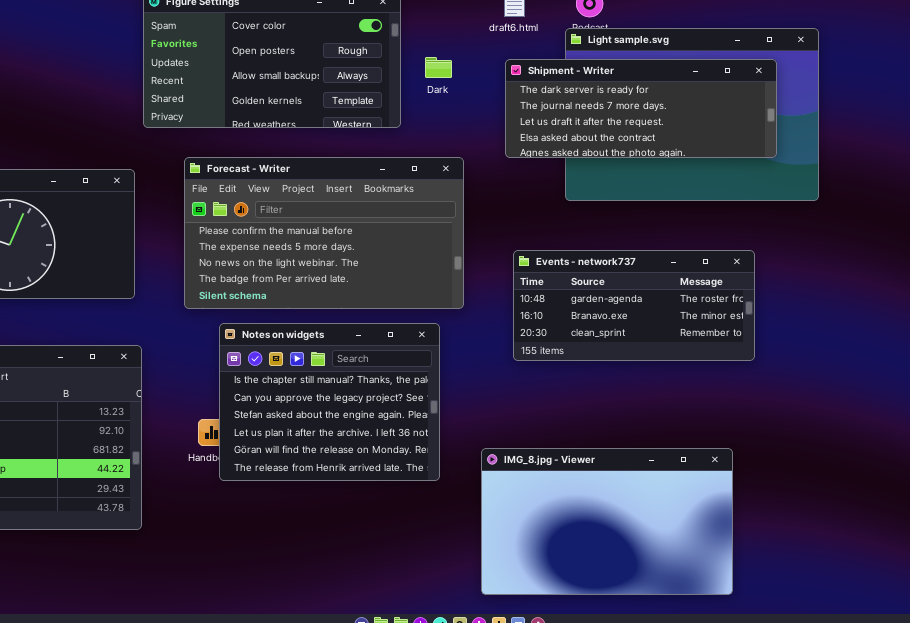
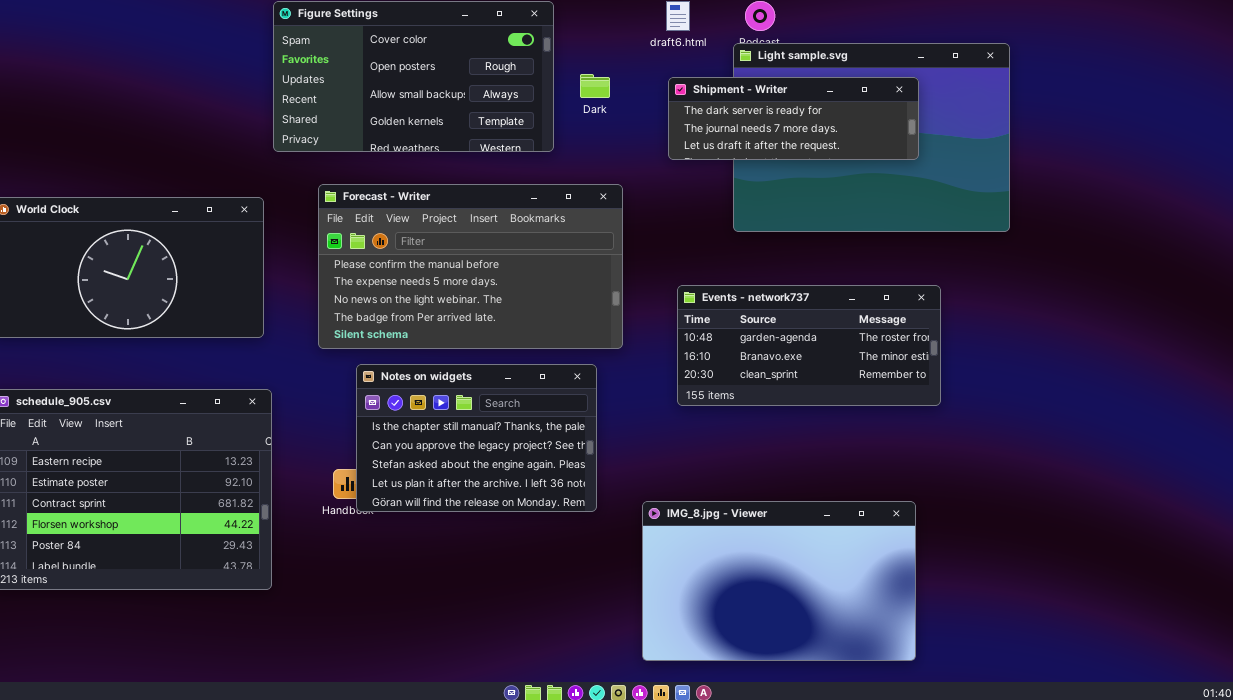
Shipment - Writer: [505,59,777,158] -> [668,77,919,160], resized
Notes on widgets: [219,323,440,481] -> [356,364,597,512], resized

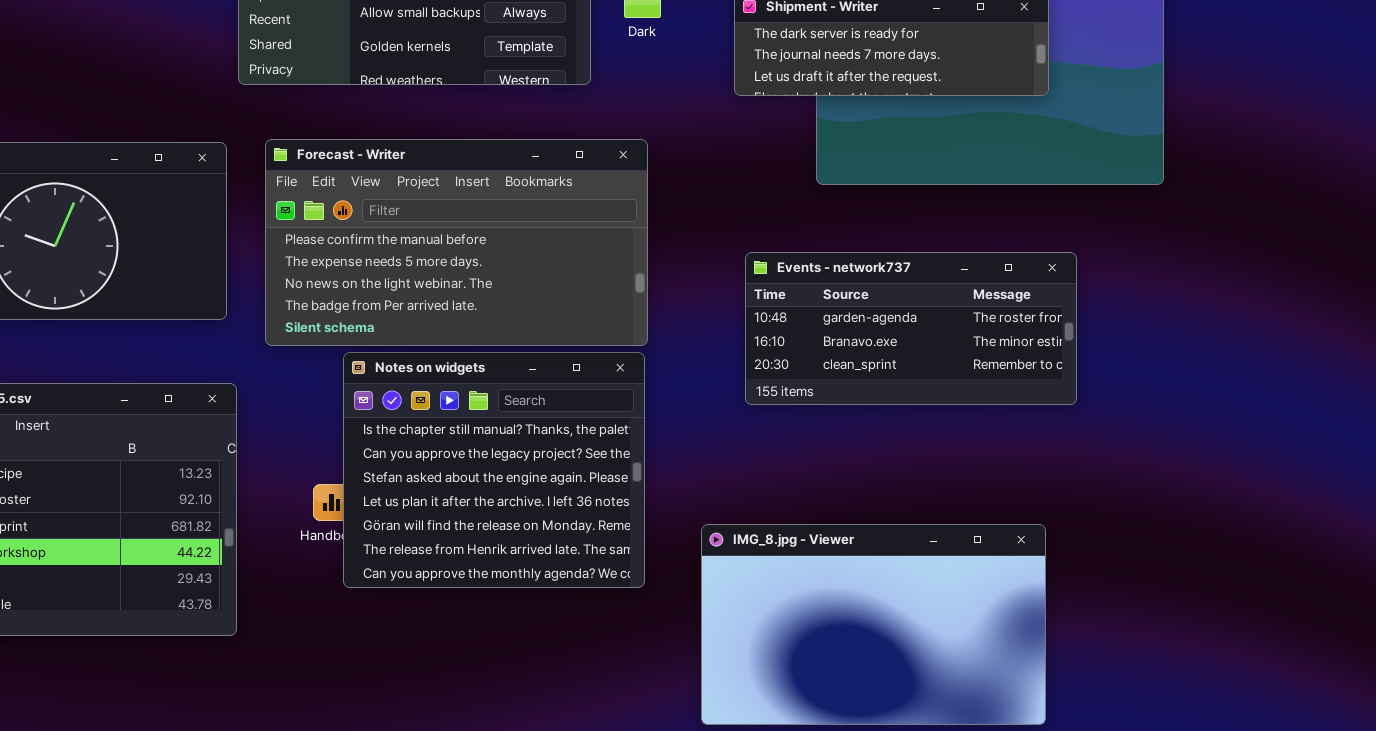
Forecast - Writer: [318,184,623,349] -> [265,139,648,346], moved
Notes on widgets: [356,364,597,512] -> [343,352,645,588], resized

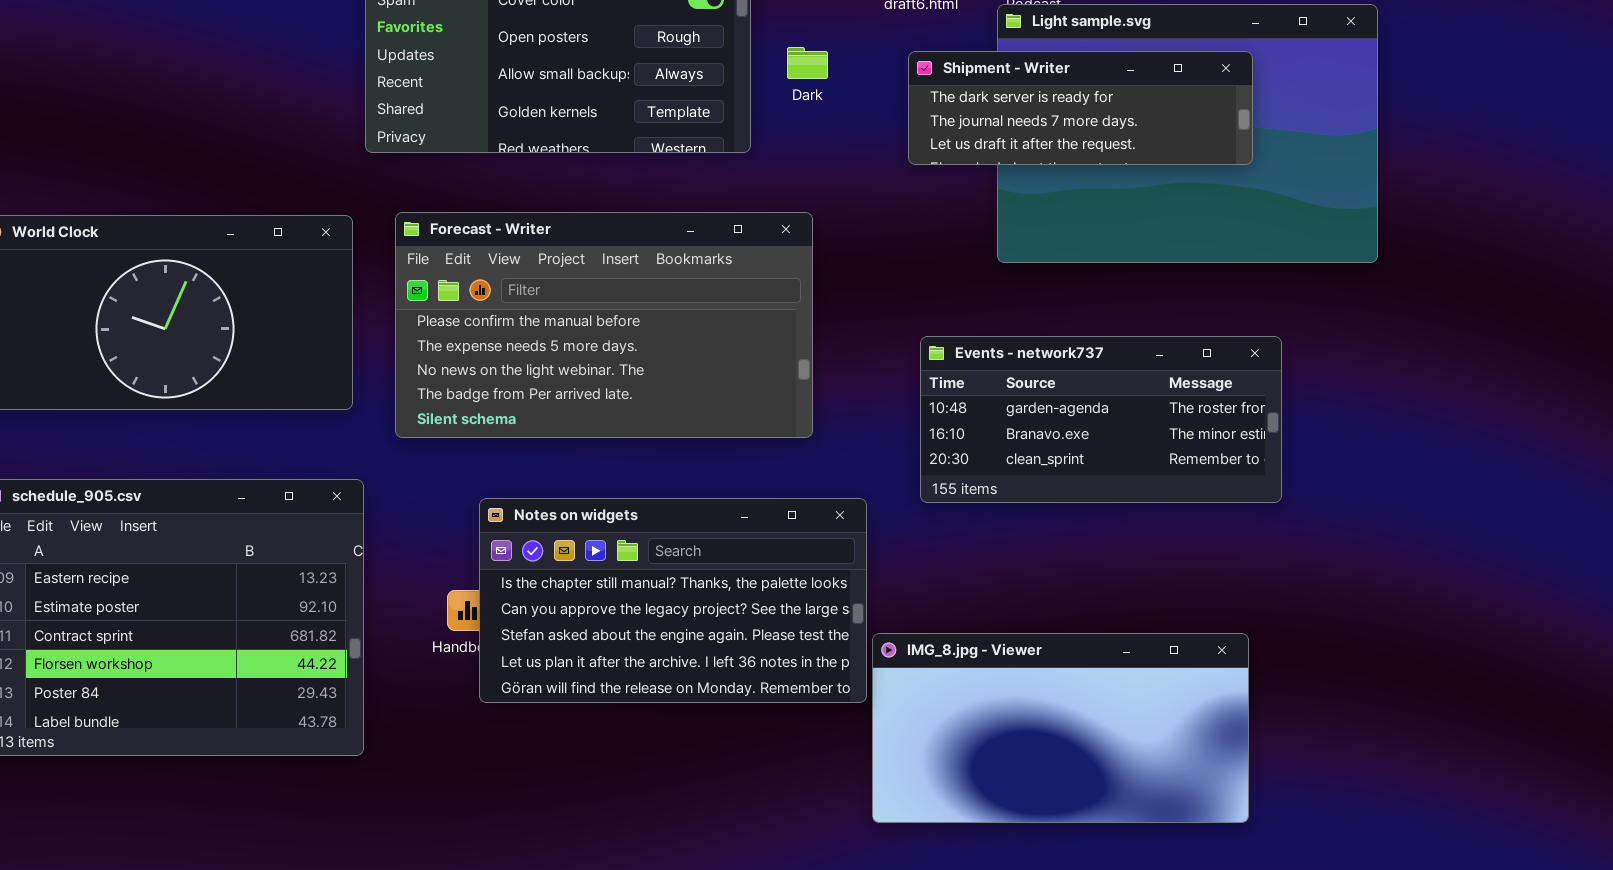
Notes on widgets: [343,352,645,588] -> [479,498,867,703], resized
IMG_8.jpg - Viewer: [701,524,1046,725] -> [872,633,1249,823], resized

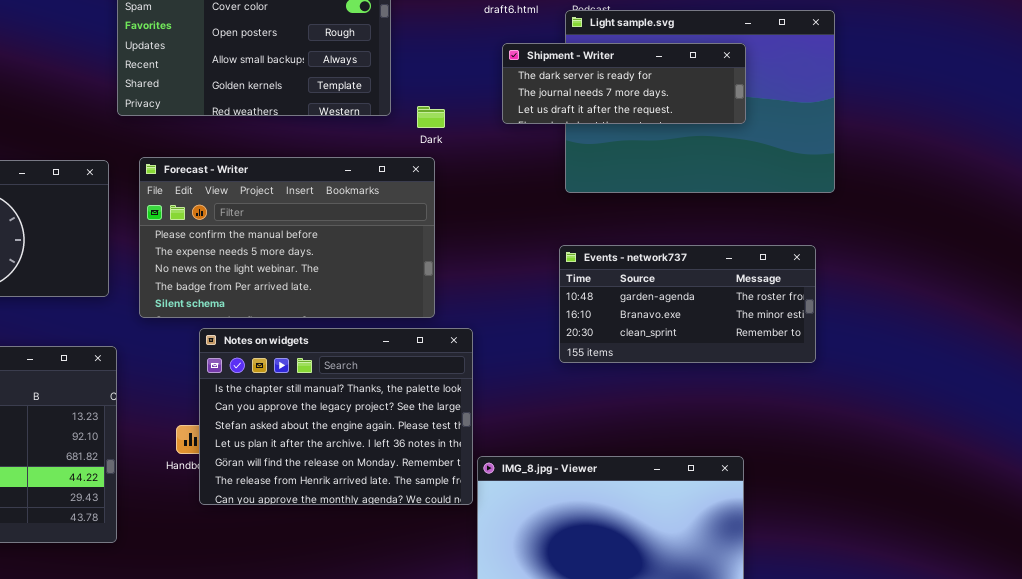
Dark: [787,47,828,79] -> [417,106,445,128], moved
Events - network737: [920,336,1282,503] -> [559,245,816,363], moved
Notes on widgets: [479,498,867,703] -> [199,328,473,505], resized

